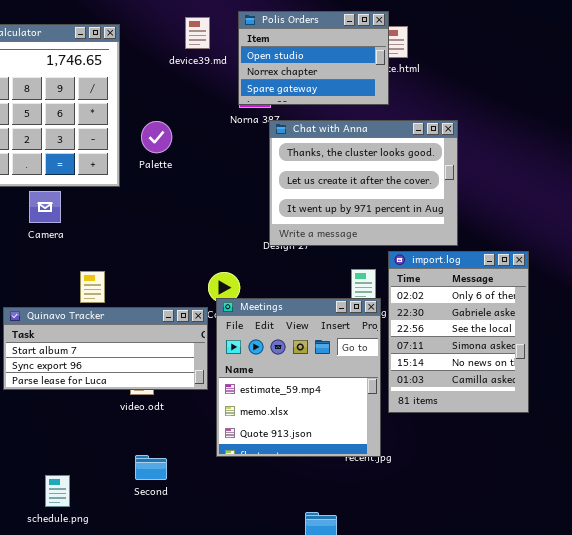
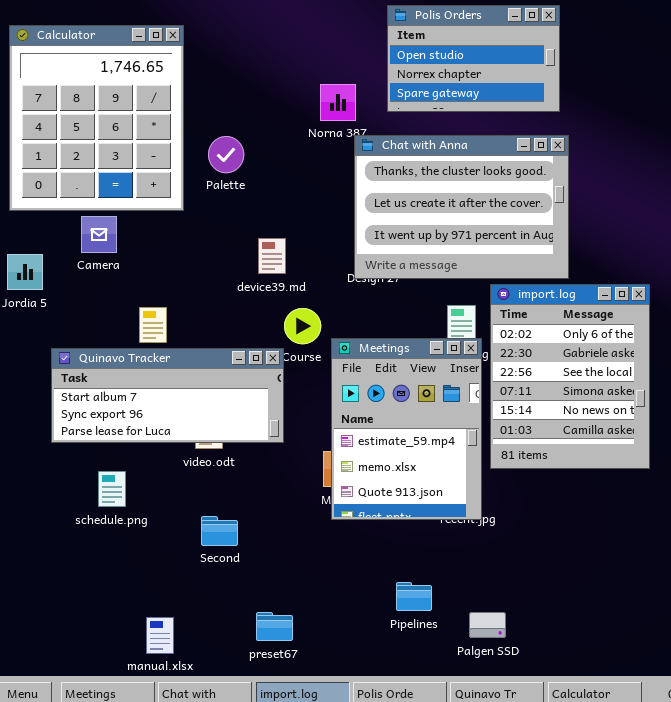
Polis Orders: [238,11,389,105] -> [387,5,560,112], moved
device39.md: [185,17,210,49] -> [258,238,286,274], moved
Meetings: [216,298,381,457] -> [331,338,482,520], resized
schedule.png: [45,475,70,507] -> [98,471,126,507], moved

